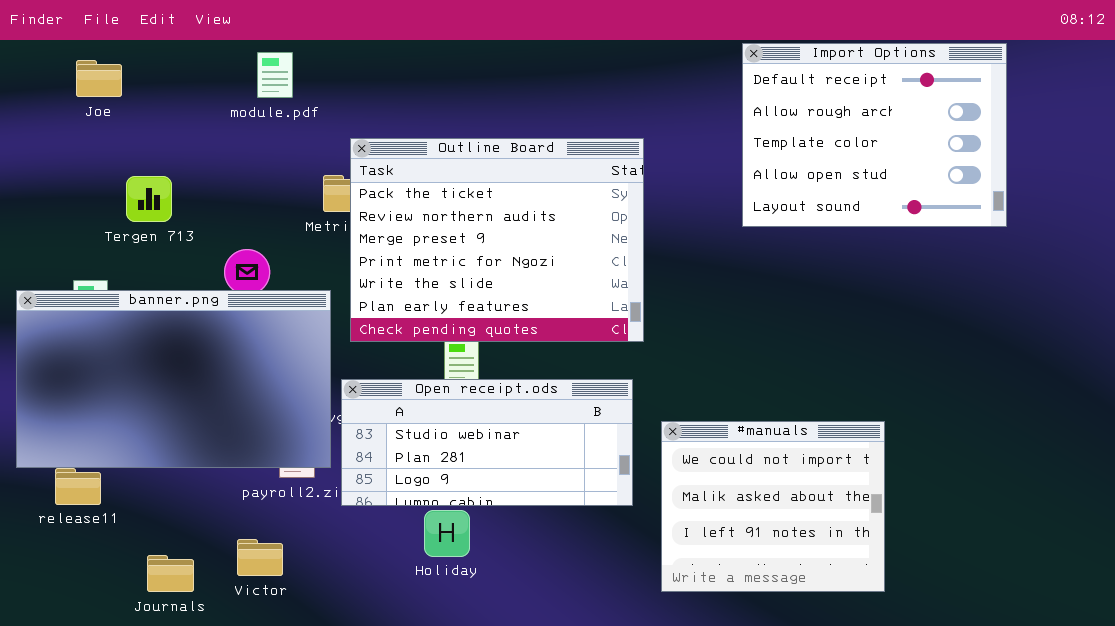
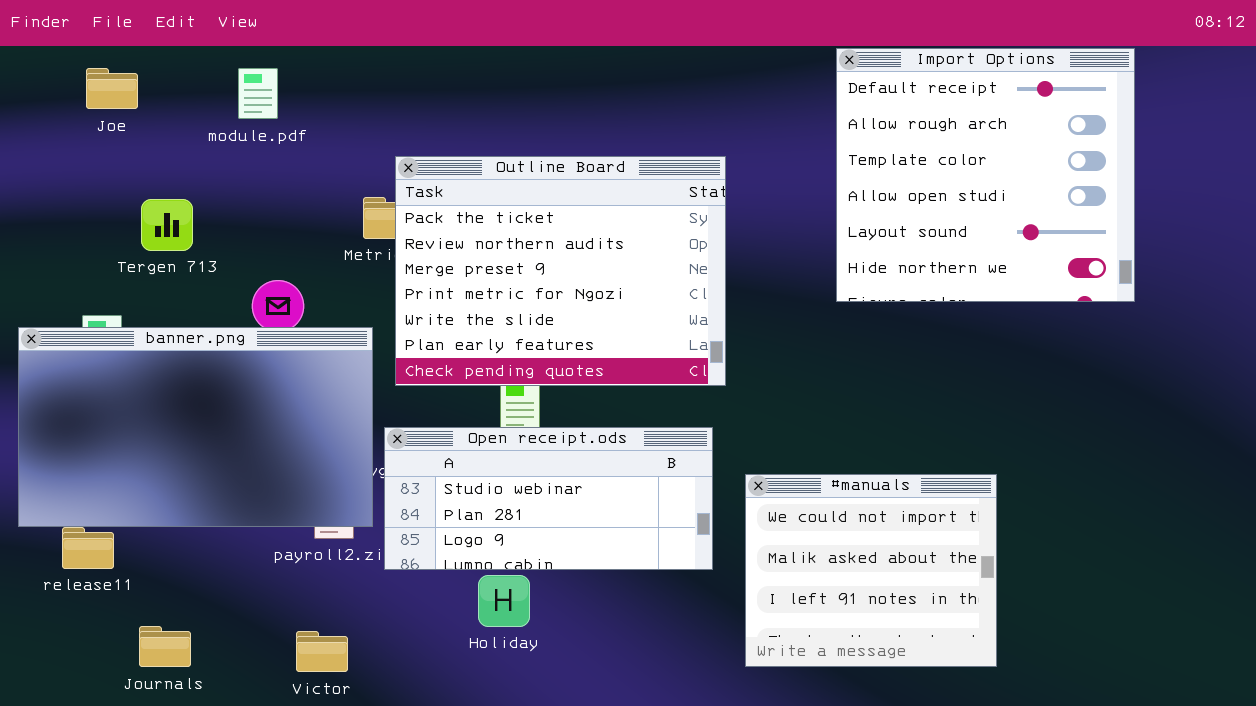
Import Options: [742,43,1007,227] -> [836,48,1135,302], resized
module.pdf: [257,52,293,98] -> [238,68,278,119], moved
Victor: [237,539,283,576] -> [296,631,348,672], moved
Journals: [147,555,194,592] -> [139,626,191,667], moved

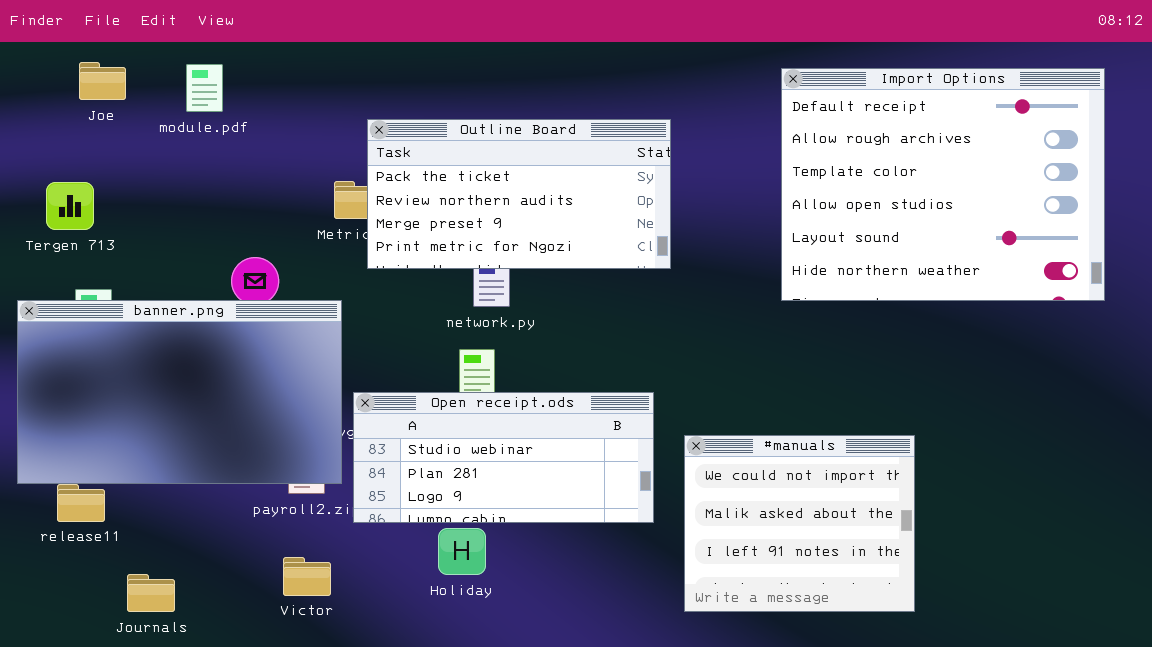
Import Options: [836,48,1135,302] -> [781,68,1105,301], moved, resized
module.pdf: [238,68,278,119] -> [186,64,223,112], moved
Outline Board: [395,156,726,386] -> [367,119,671,269], moved, resized
Tergen 713: [141,199,193,251] -> [46,182,94,230], moved
Victor: [296,631,348,672] -> [283,557,331,596], moved

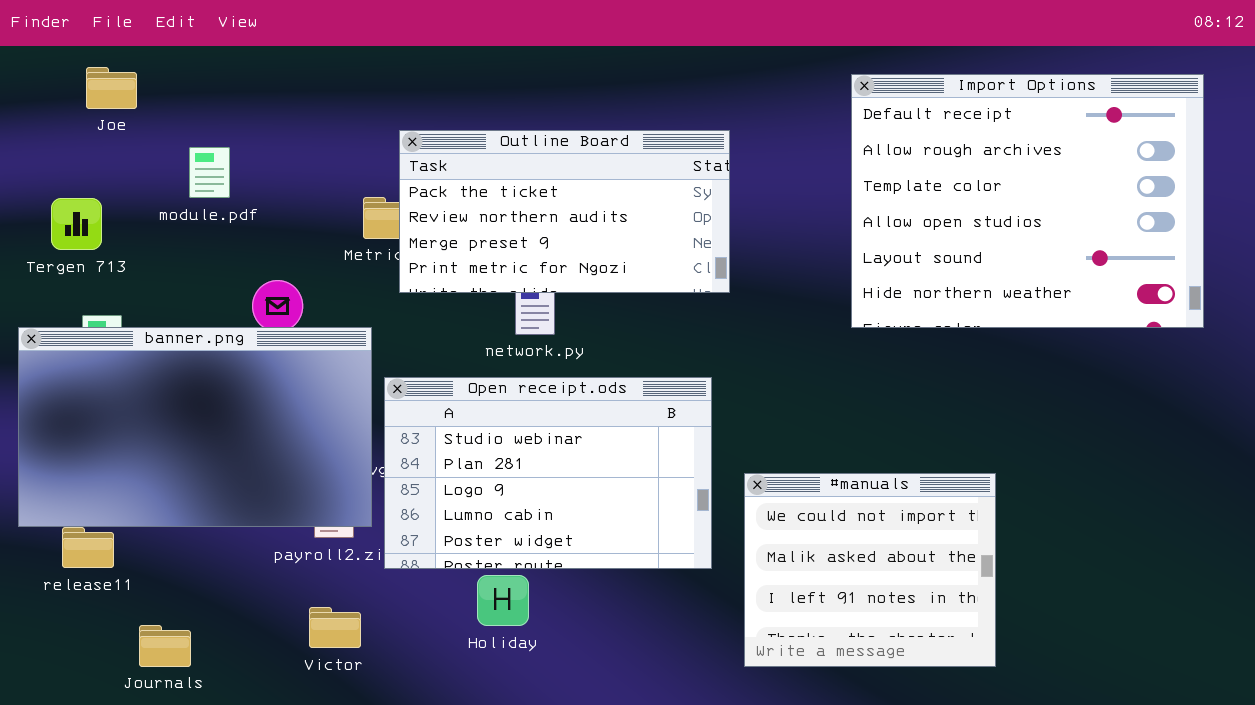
module.pdf: [186,64,223,112] -> [189,147,230,198], moved
Open receipt.ods: [353,392,654,523] -> [384,377,712,569], resized

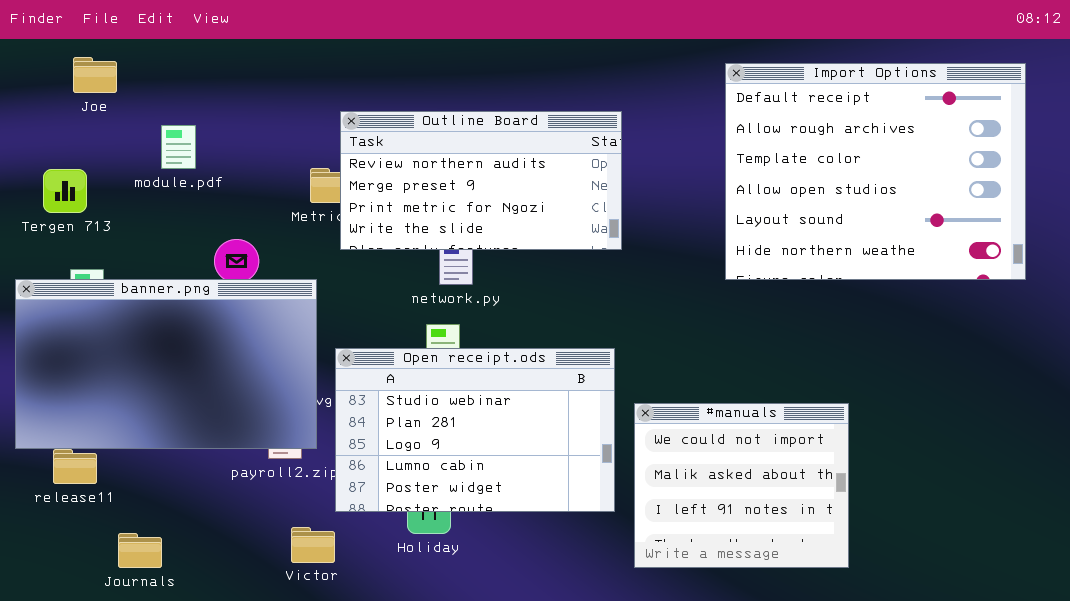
Outline Board: [399,130,730,293] -> [340,111,622,250], scrolled down 1 row
Open receipt.ods: [384,377,712,569] -> [335,348,615,512], moved
Victor: [309,607,361,648] -> [291,527,335,563], moved

